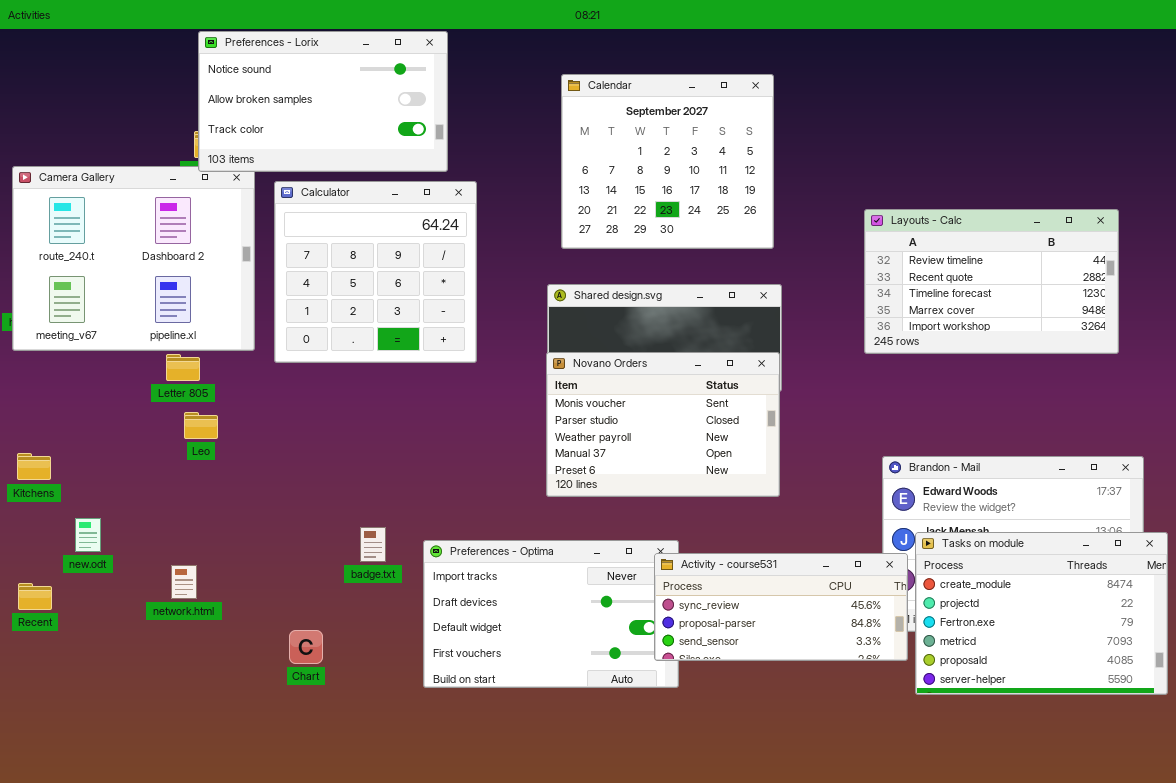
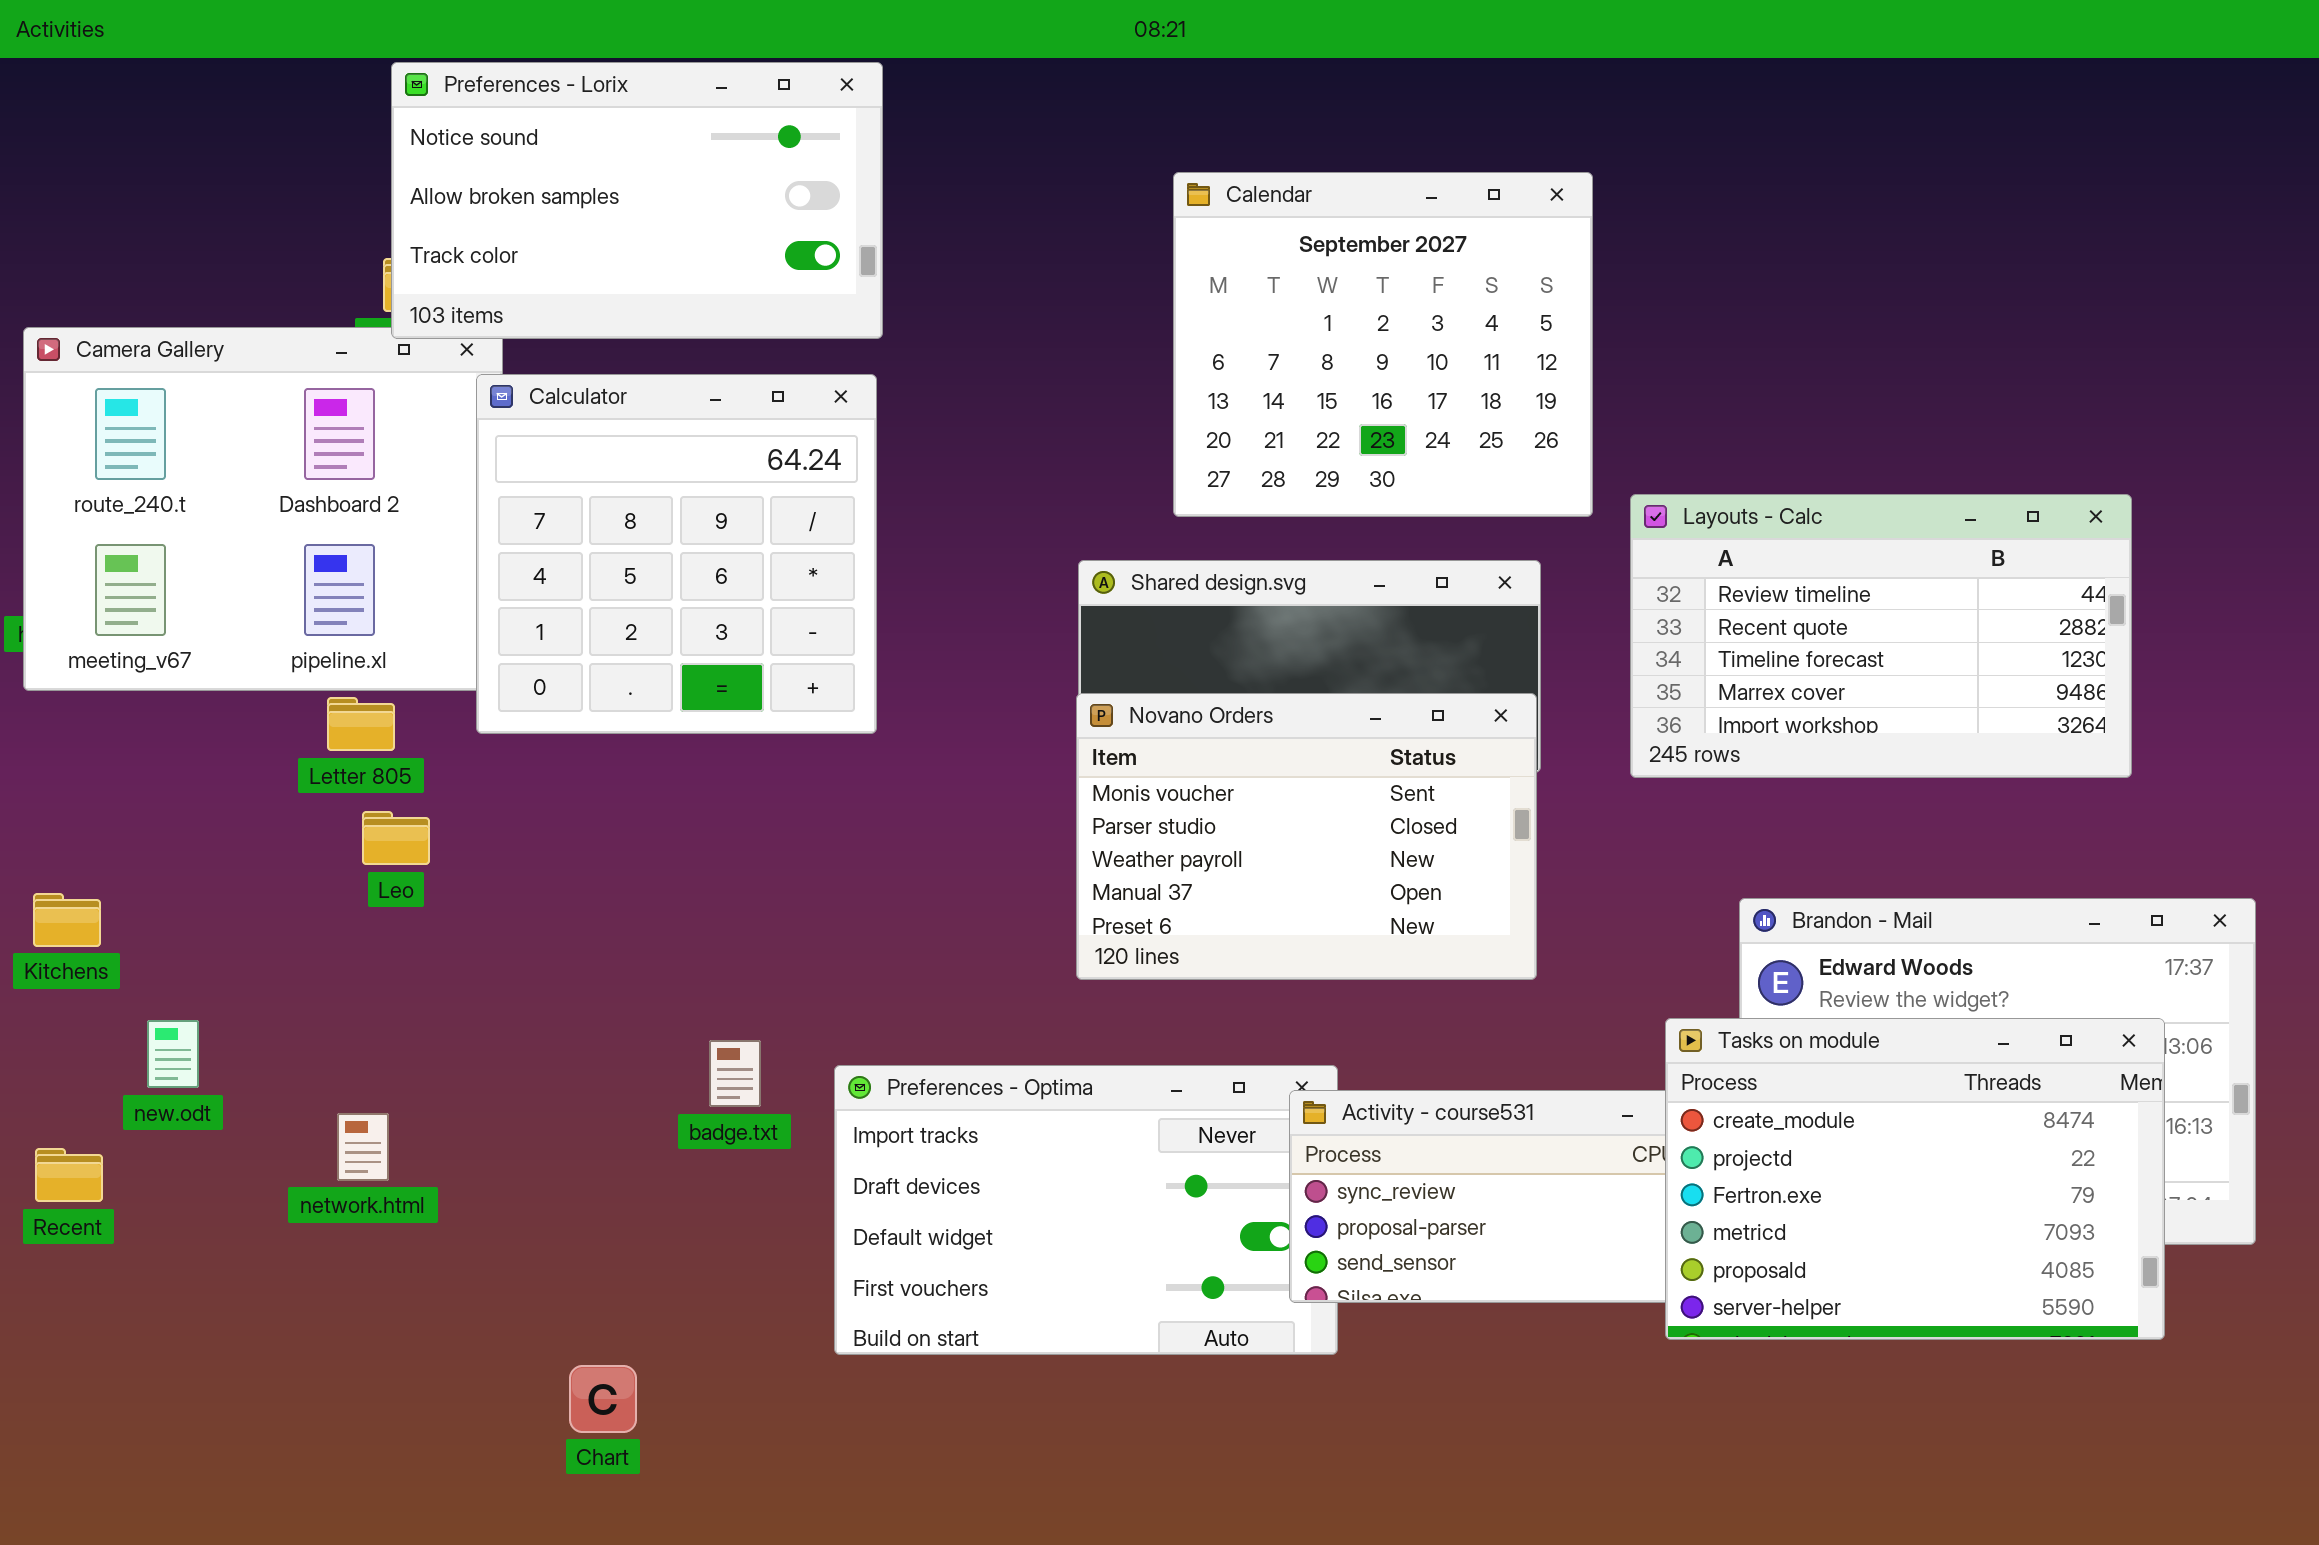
Calendar: [561,74,774,249] -> [1173,172,1593,517], moved
Calculator: [274,181,477,363] -> [476,374,877,734], moved
Layouts - Calc: [864,209,1119,354] -> [1630,494,2132,778], moved
Tasks on module: [915,532,1168,695] -> [1665,1018,2165,1340], moved
Chart: [289,630,323,664] -> [569,1365,637,1433], moved

